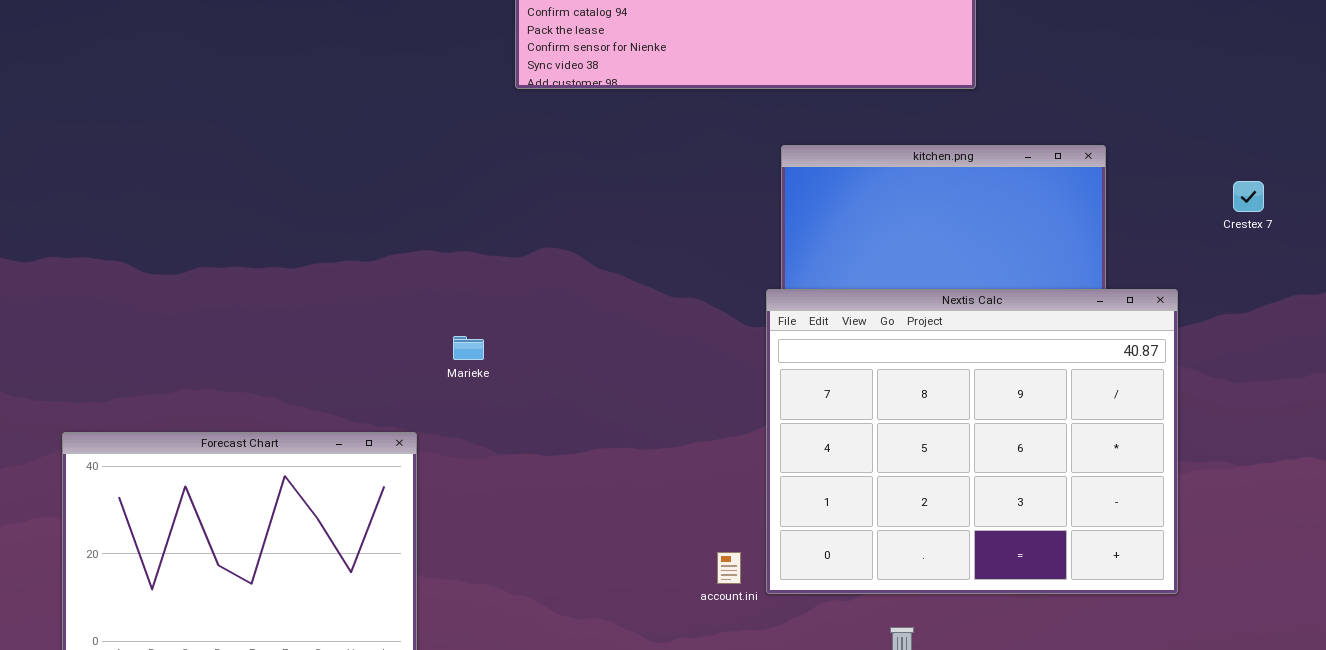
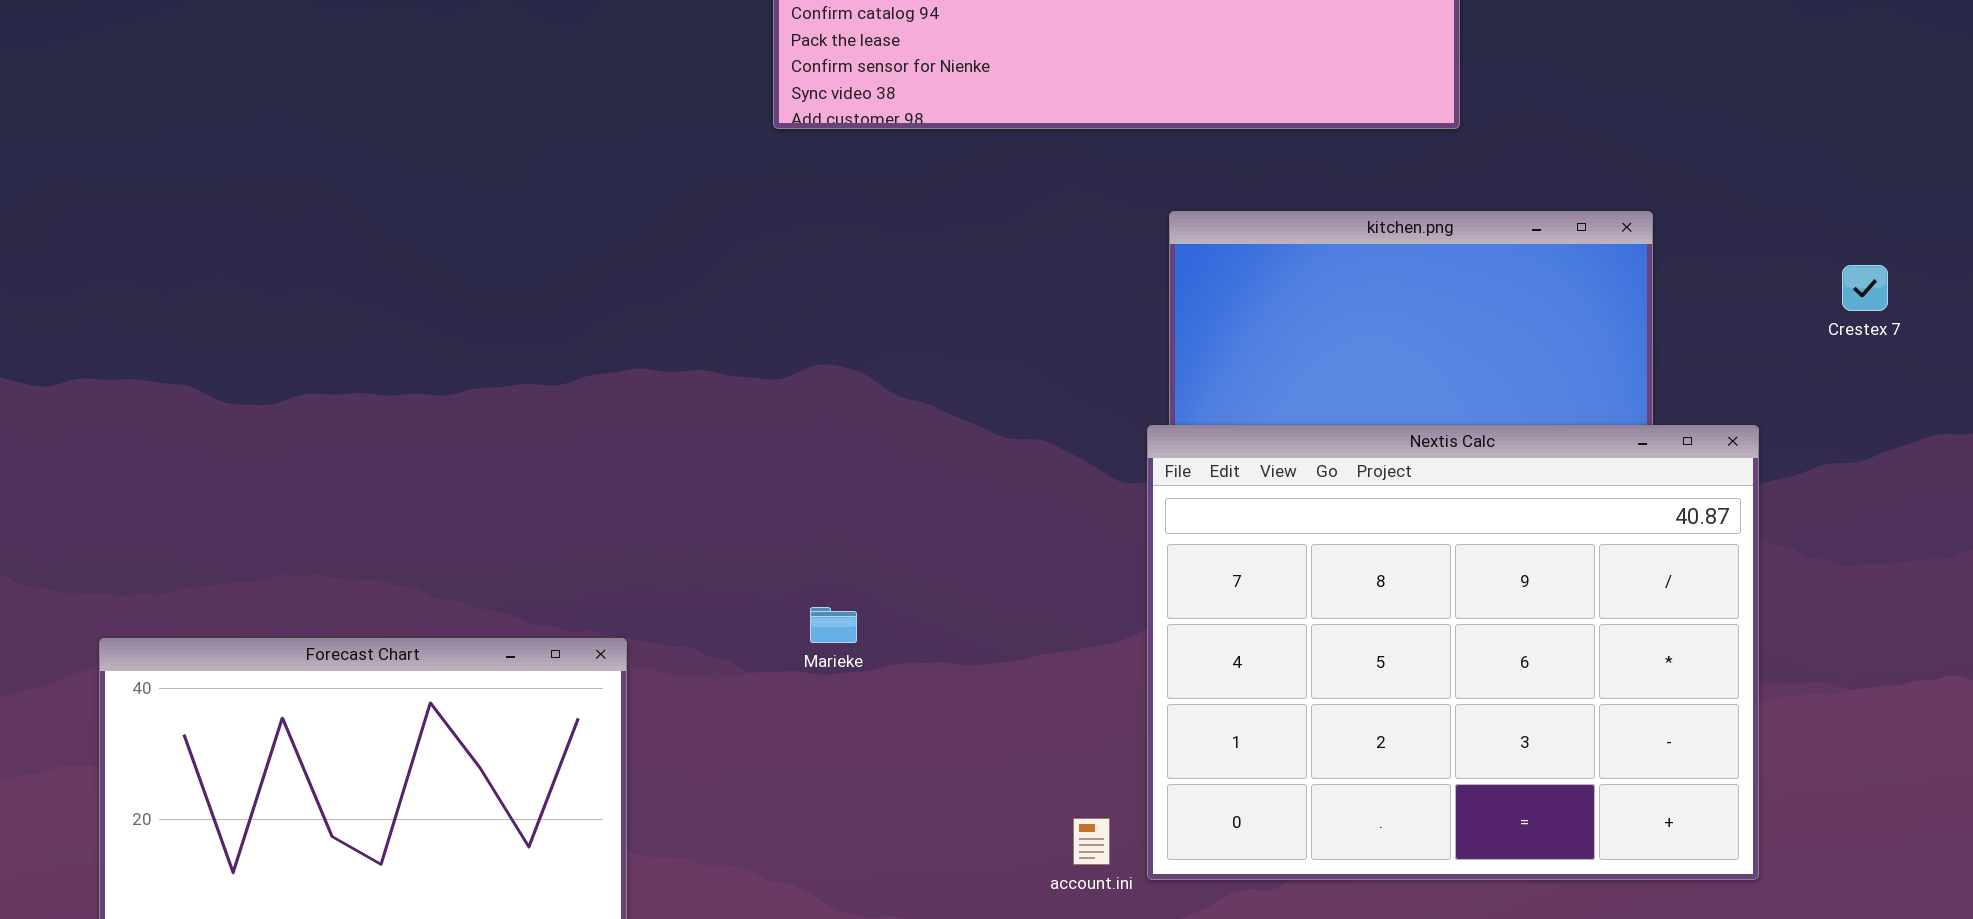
Marieke: [453,336,484,360] -> [810,607,857,643], moved

